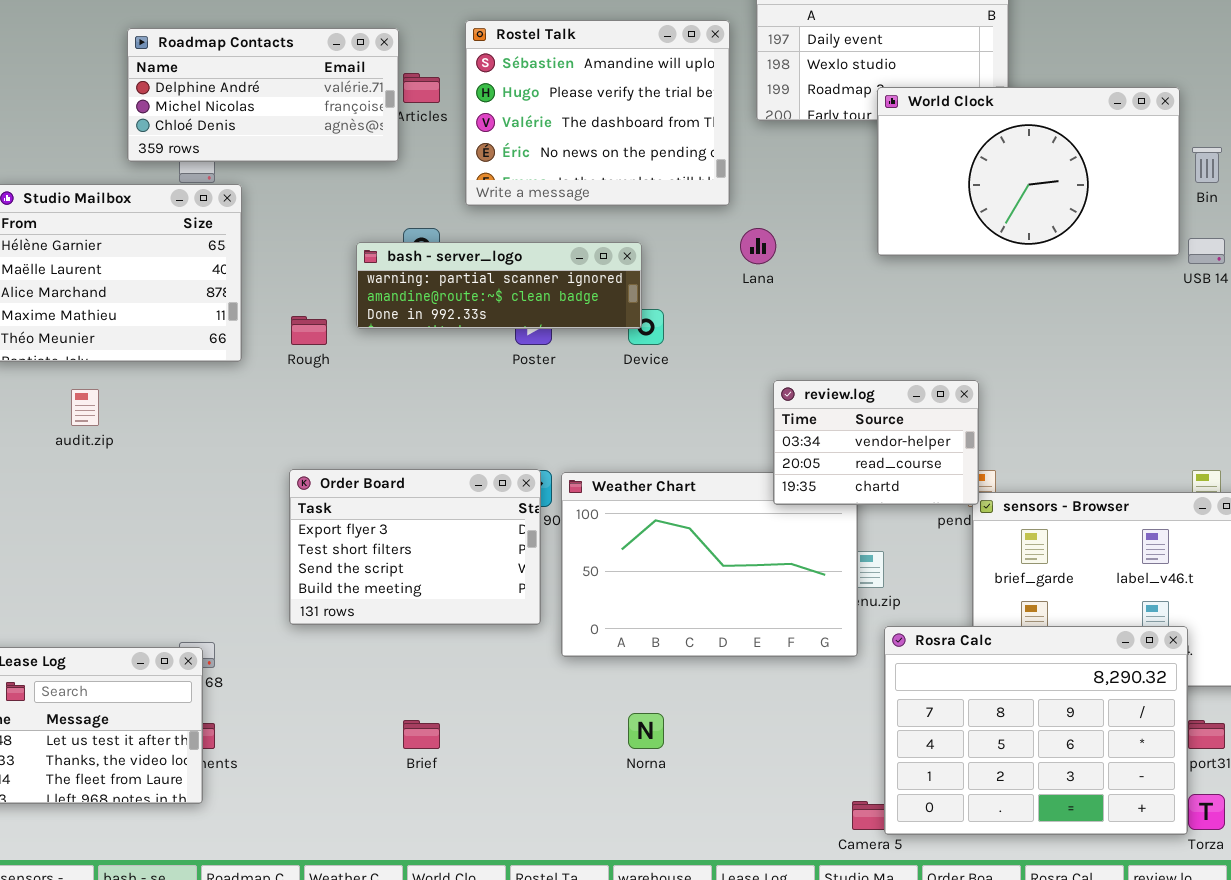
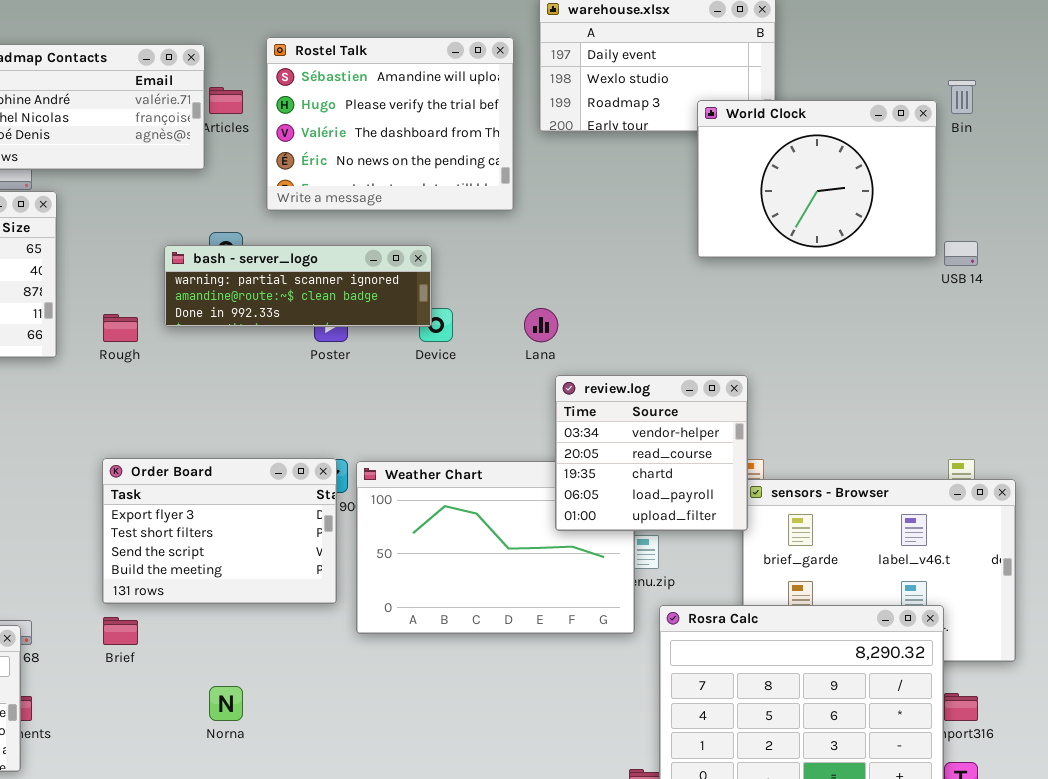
World Clock: [877,87,1180,256] -> [697,100,937,258], resized
Bin: [1192,147,1222,183] -> [948,80,976,114], moved
Lana: [740,228,776,264] -> [524,308,558,342], moved
review.log: [773,380,979,505] -> [555,375,748,531], resized
Norna: [628,713,664,749] -> [209,686,243,721], moved
Brief: [403,720,440,749] -> [103,617,138,645], moved

